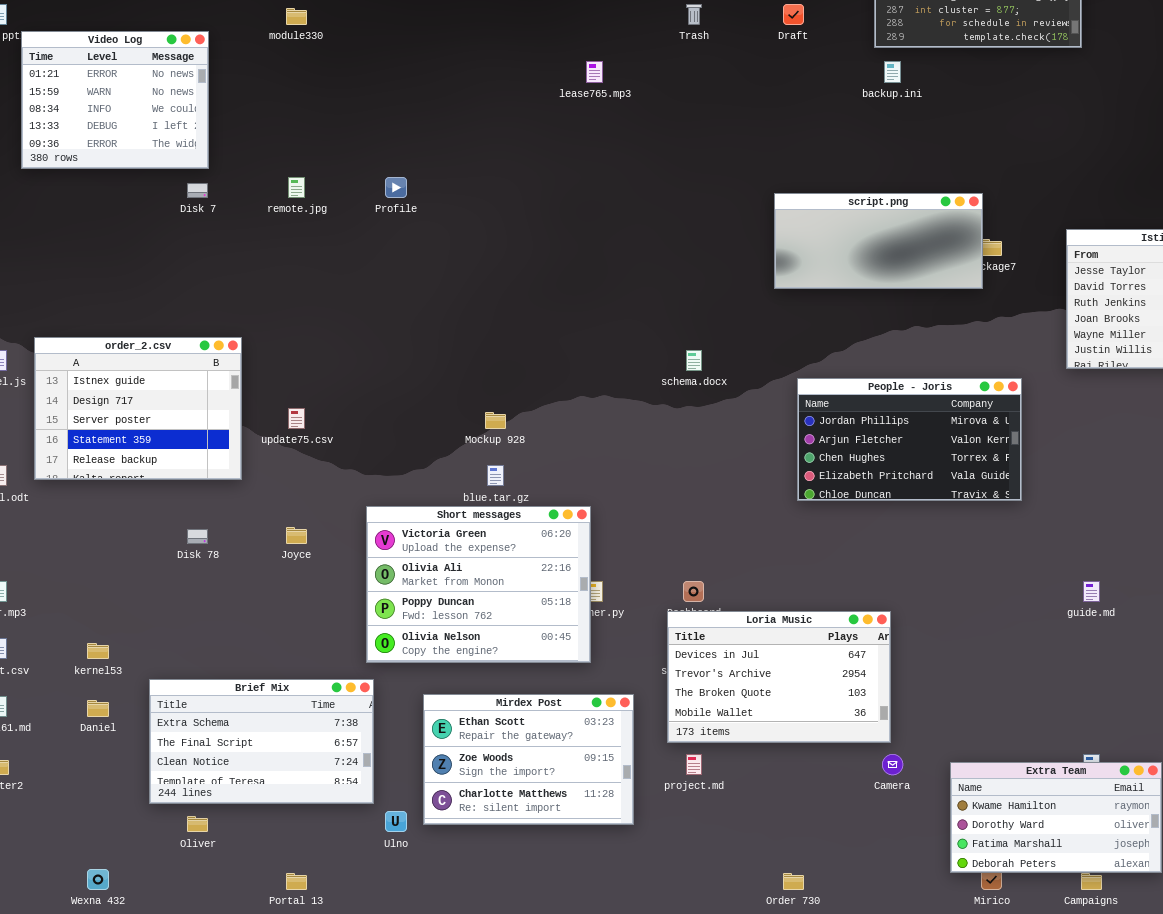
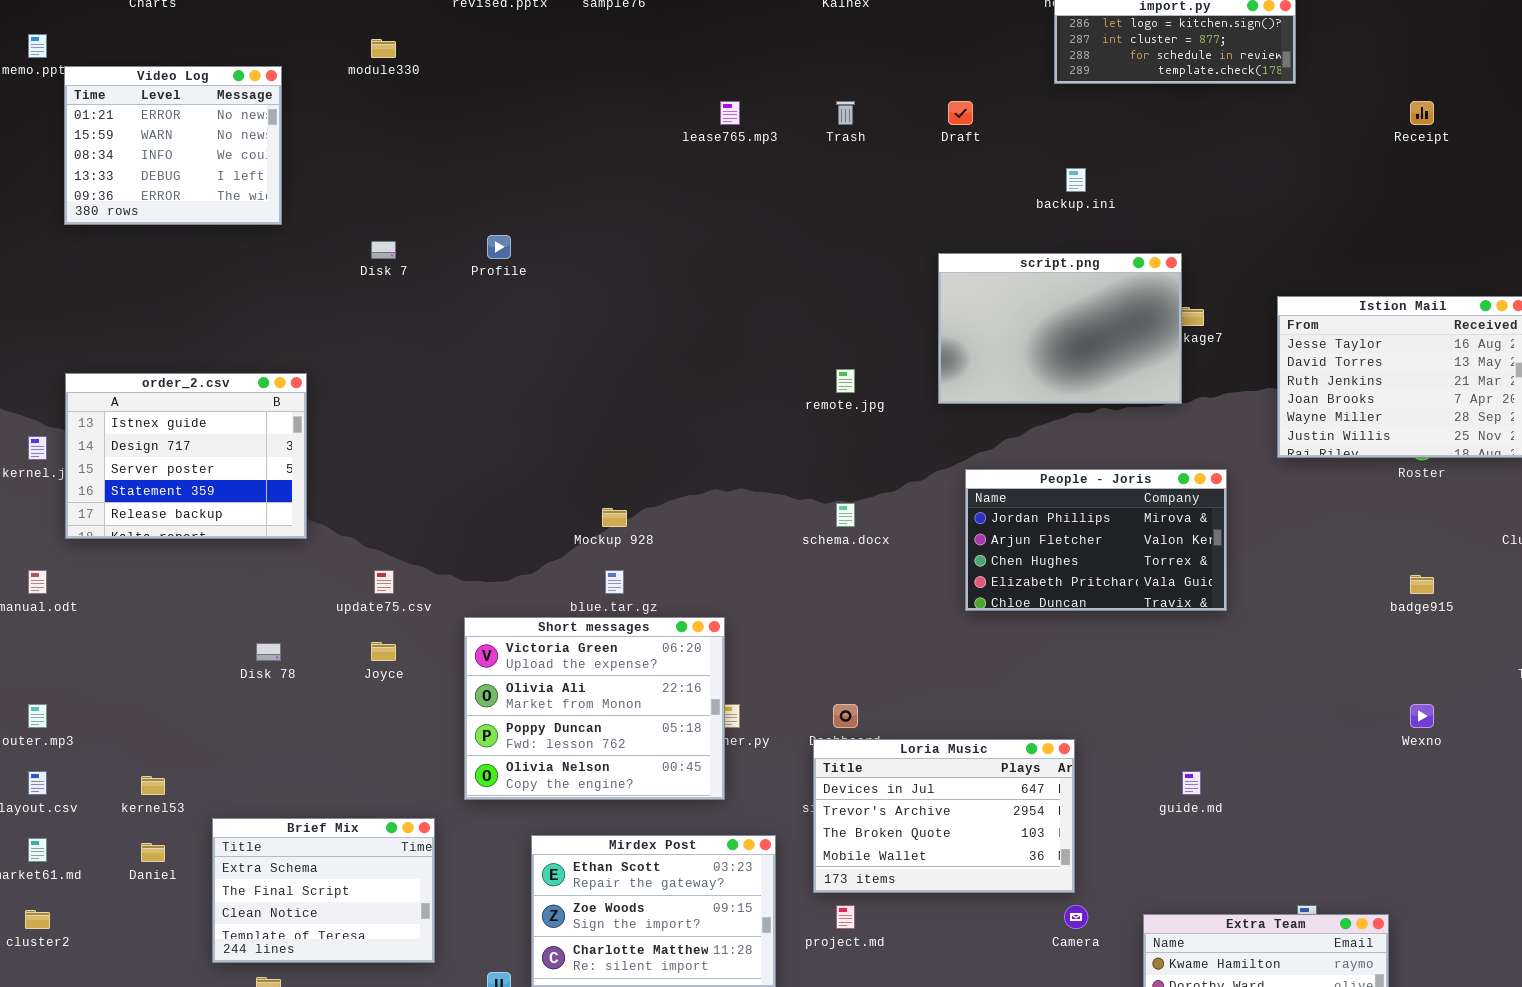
Trash: [686,4,702,25] -> [836,101,855,125], moved
Draft: [783,4,804,25] -> [948,101,973,125], moved
backup.ini: [884,61,901,83] -> [1066,168,1086,192], moved
remote.jpg: [288,177,305,198] -> [836,369,855,393], moved
Disk 7: [187,183,208,198] -> [371,241,396,259], moved
script.png: [774,193,983,289] -> [938,253,1182,404], resized
order_2.csv: [34,337,242,480] -> [65,373,307,539], moved
schema.docx: [686,350,702,371] -> [836,503,855,527], moved
update75.csv: [288,408,305,429] -> [374,570,394,594], moved
guide.md: [1083,581,1100,602] -> [1182,771,1201,795], moved
Brief Mix: [149,679,374,804] -> [212,818,435,963], resized

